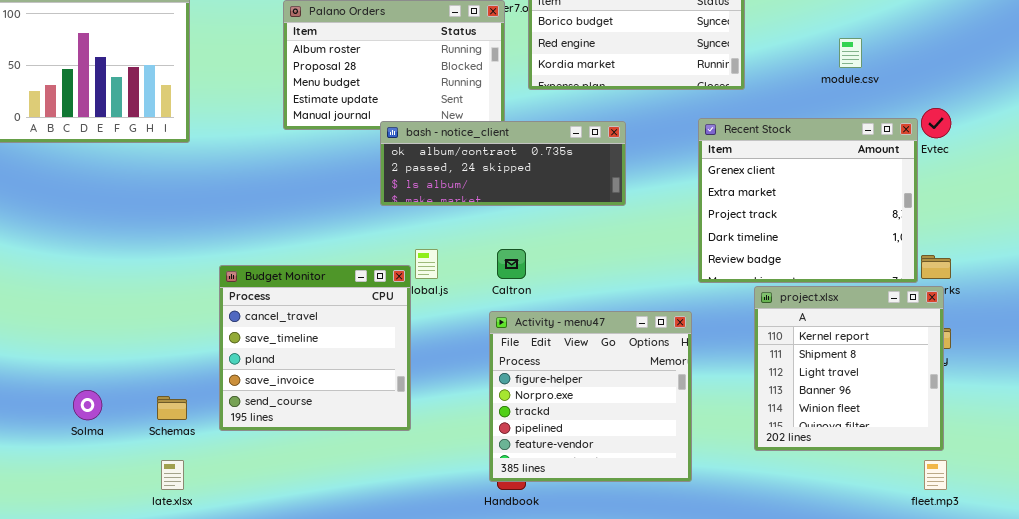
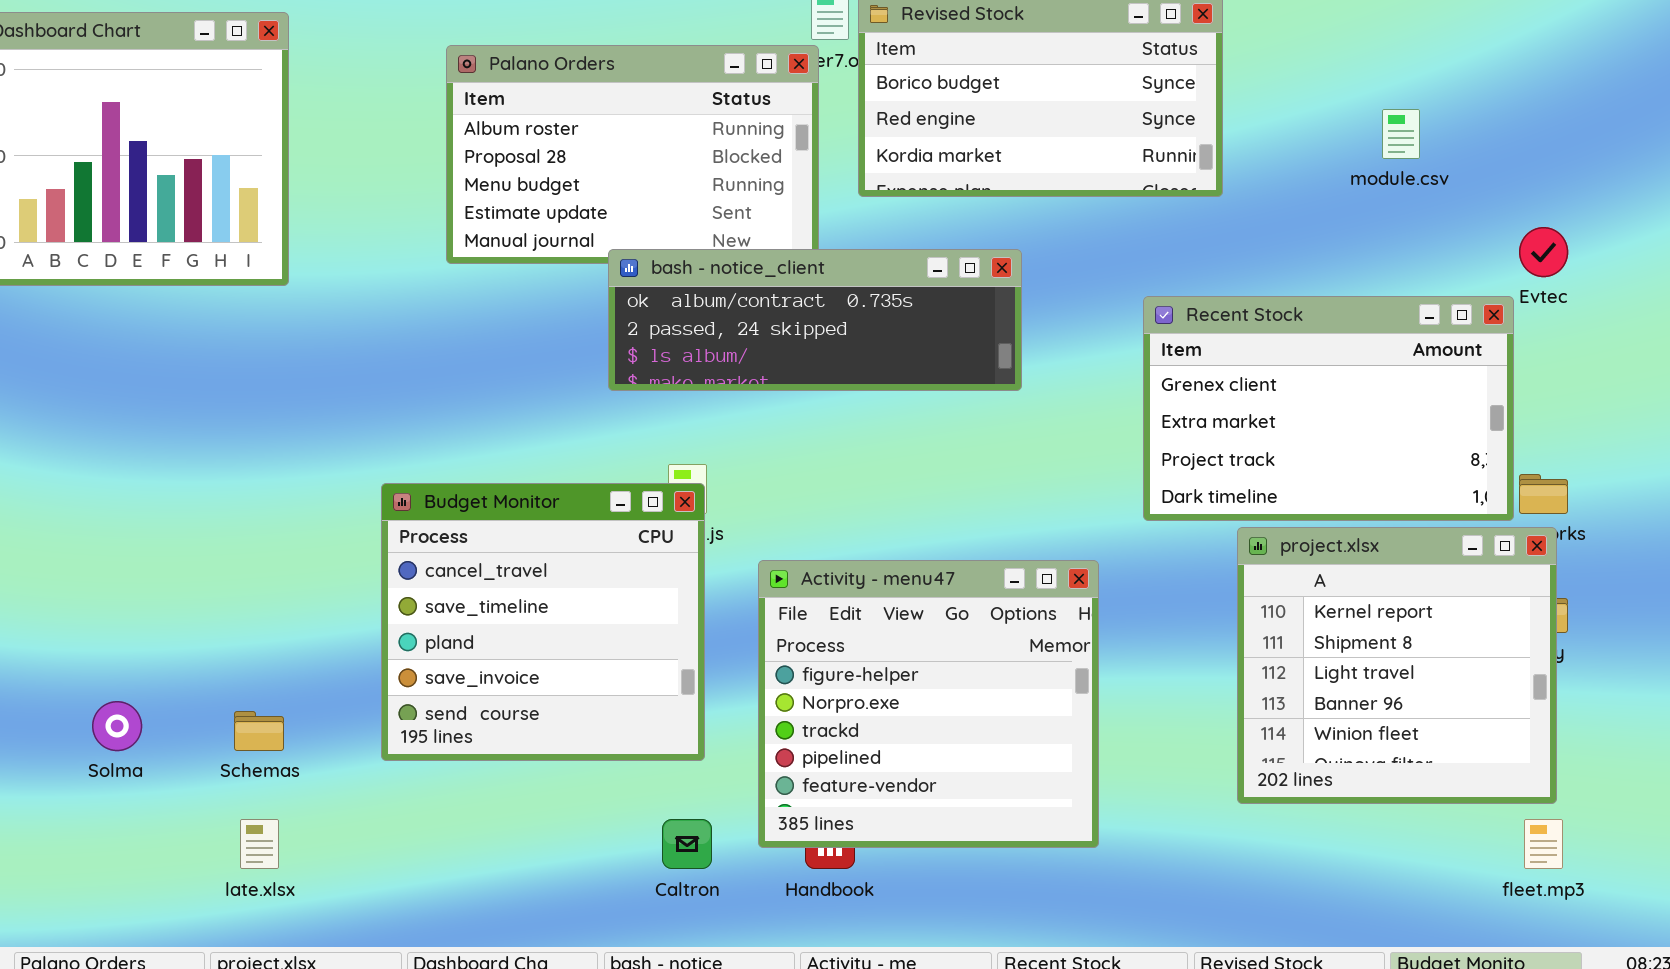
Recent Stock: [698,118,918,283] -> [1143,296,1514,521], resized
Caltron: [497,249,526,279] -> [662,819,712,869], moved
Budget Monitor: [219,265,411,431] -> [381,483,705,761], moved
Activity - menu47: [489,311,692,482] -> [758,560,1099,848], moved

